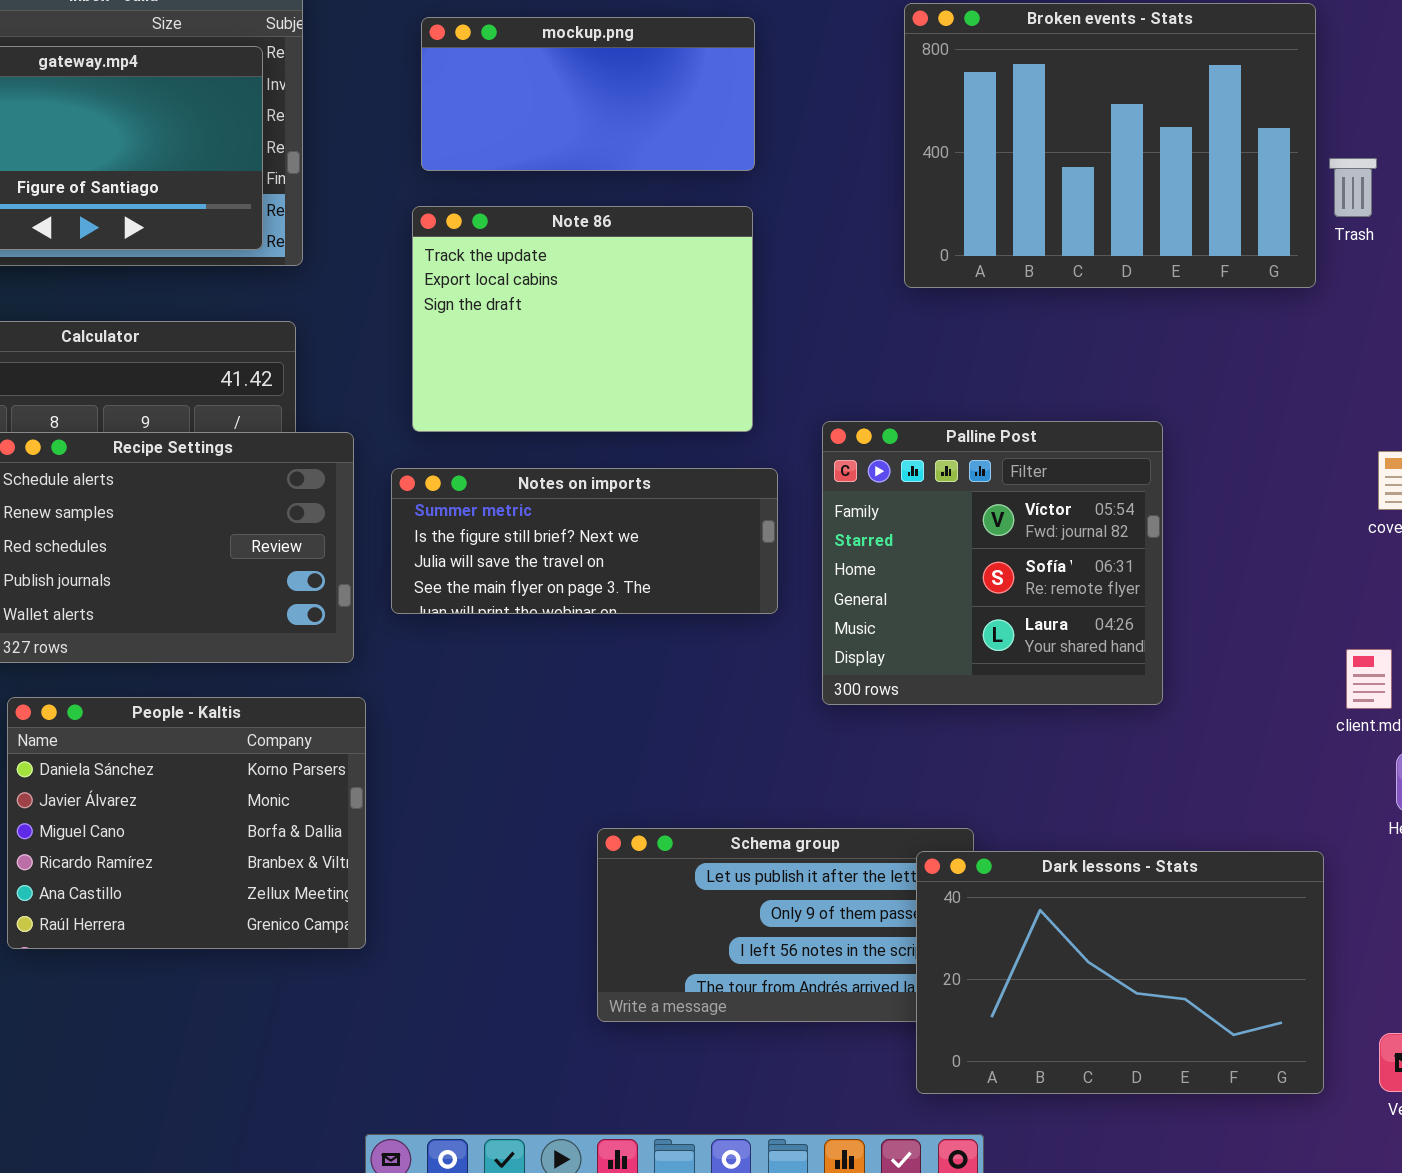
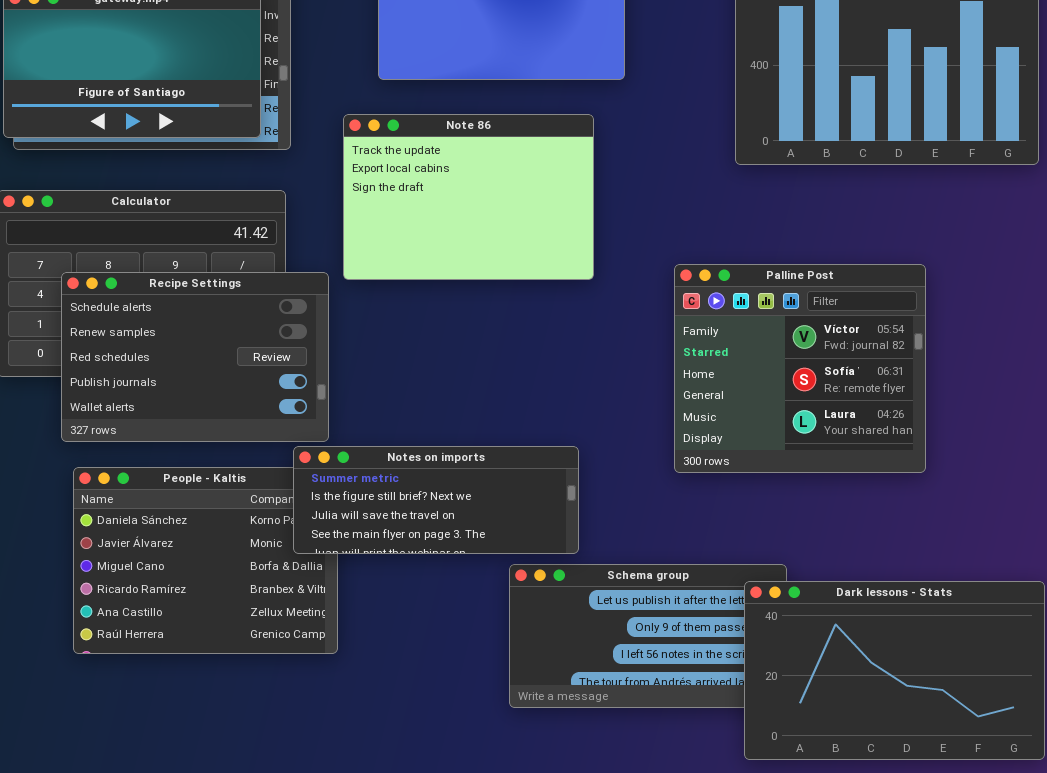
Note 86: [412,206,753,432] -> [343,114,594,280], moved
Notes on imports: [391,468,778,614] -> [293,446,579,554], moved

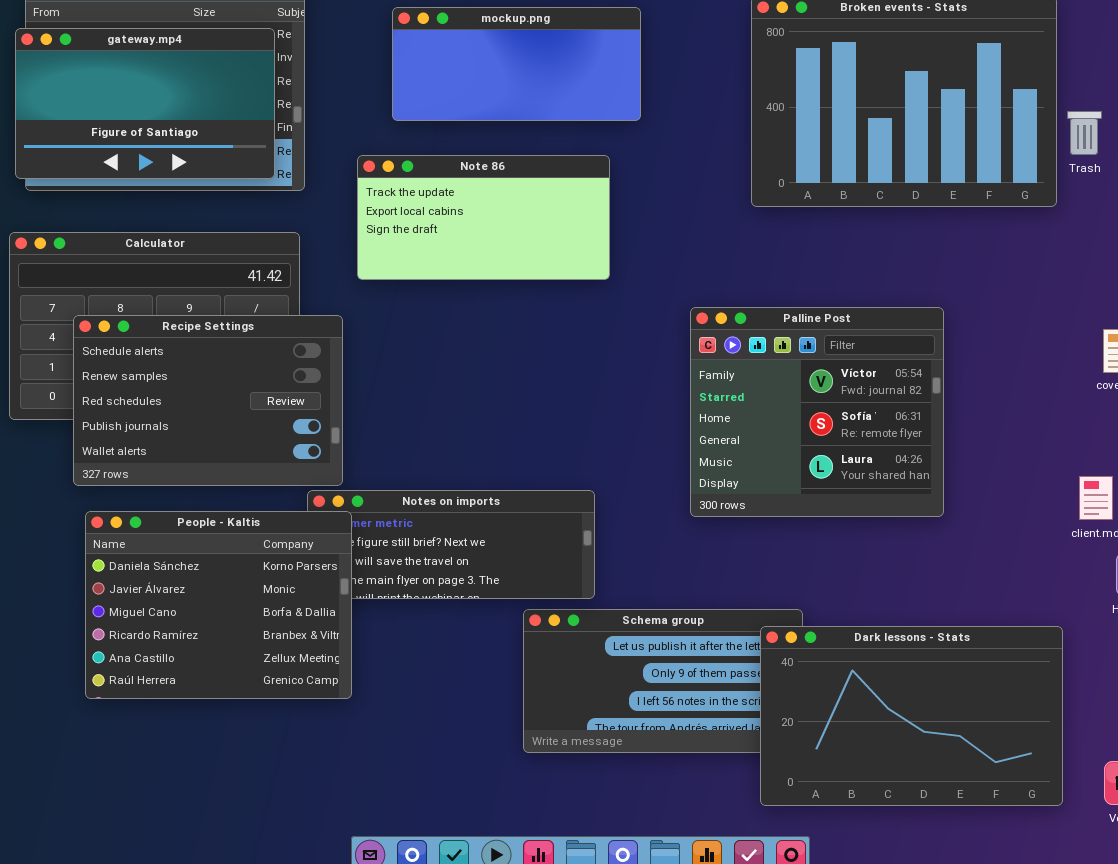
Note 86: [343,114,594,280] -> [357,155,610,280], resized
People - Kaltis: [73,467,338,654] -> [85,511,352,699], raised

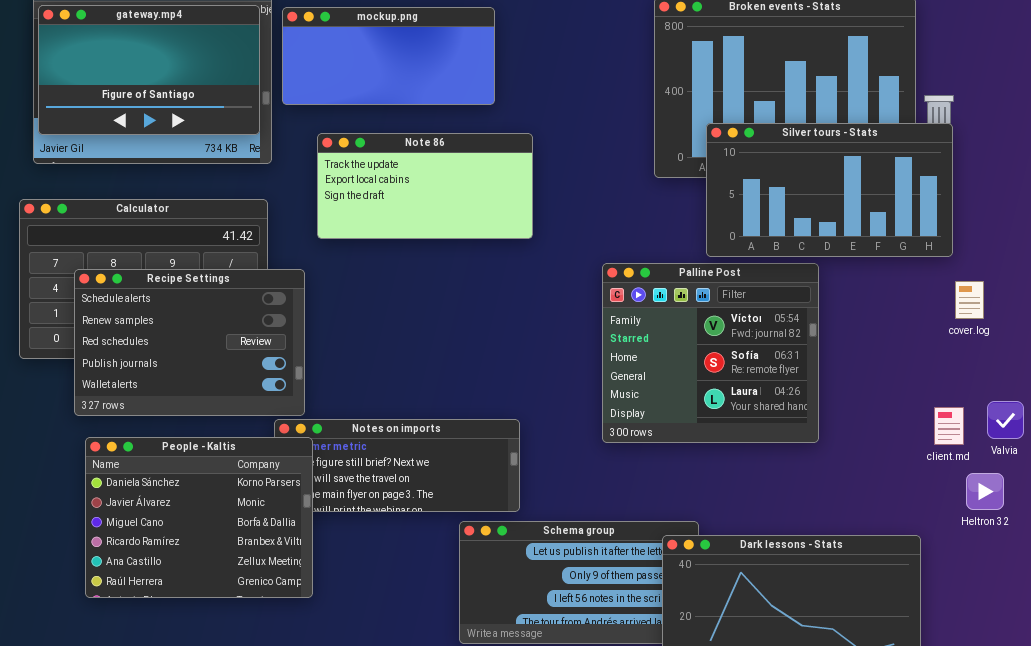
mockup.png: [392,7,641,121] -> [282,7,495,105], moved
gateway.mp4: [15,28,275,179] -> [38,5,260,135], moved
Silver tours - Stats: none -> [706,123,953,257], opened

